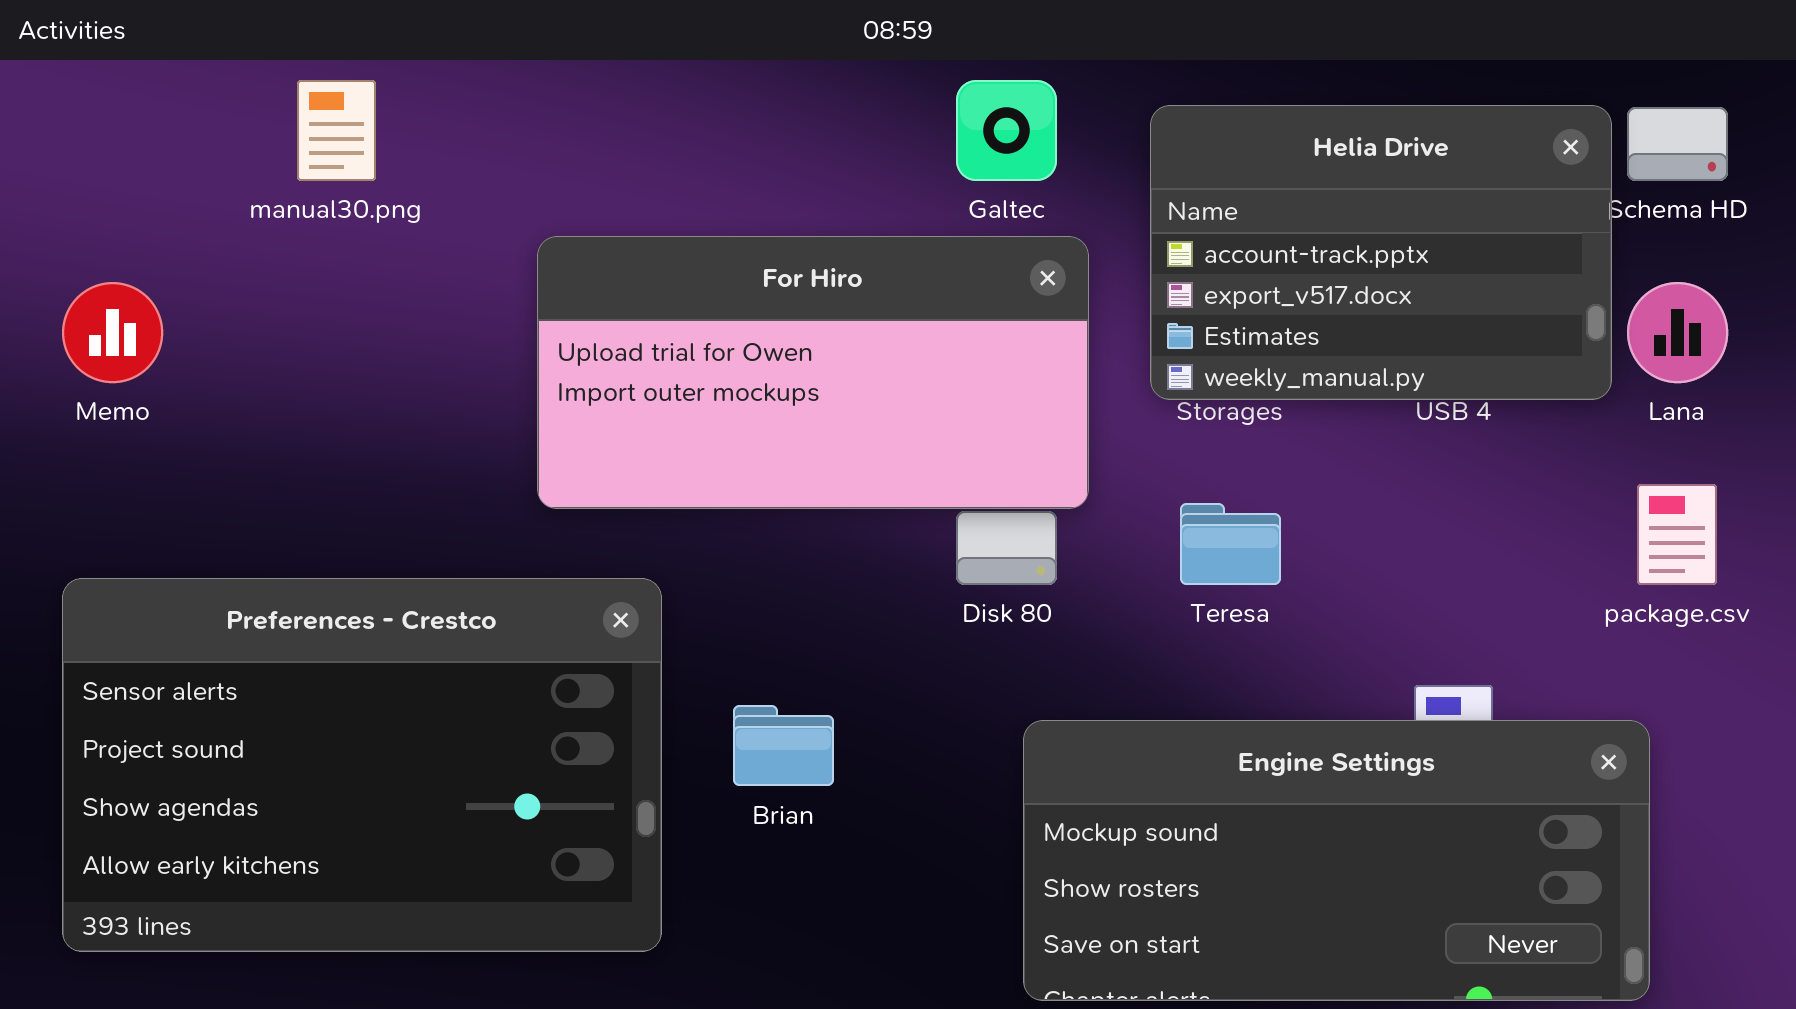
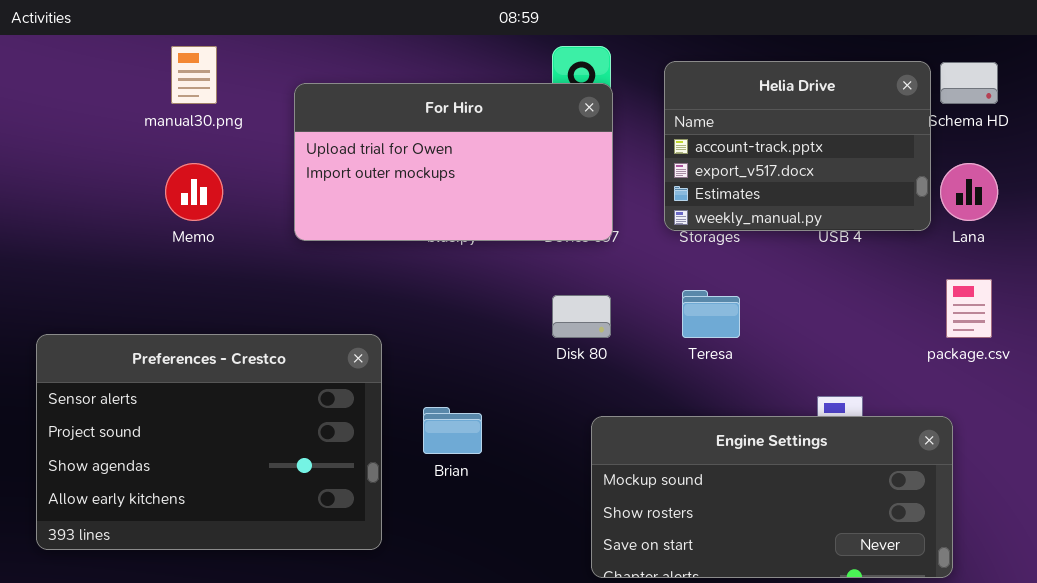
For Hiro: [537,236,1089,509] -> [294,83,613,241], moved
Memo: [62,282,163,383] -> [165,163,223,221], moved

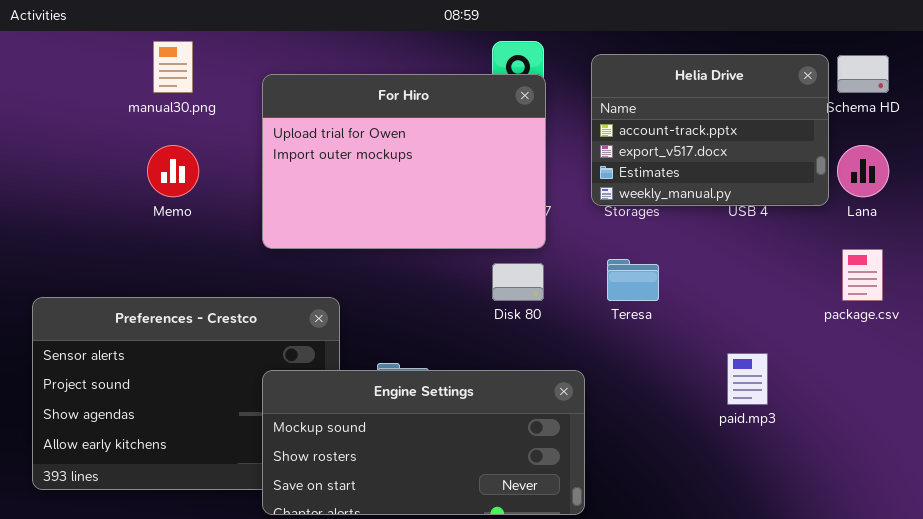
For Hiro: [294,83,613,241] -> [262,74,546,249], resized
Engine Settings: [591,416,953,578] -> [262,370,585,515], moved

